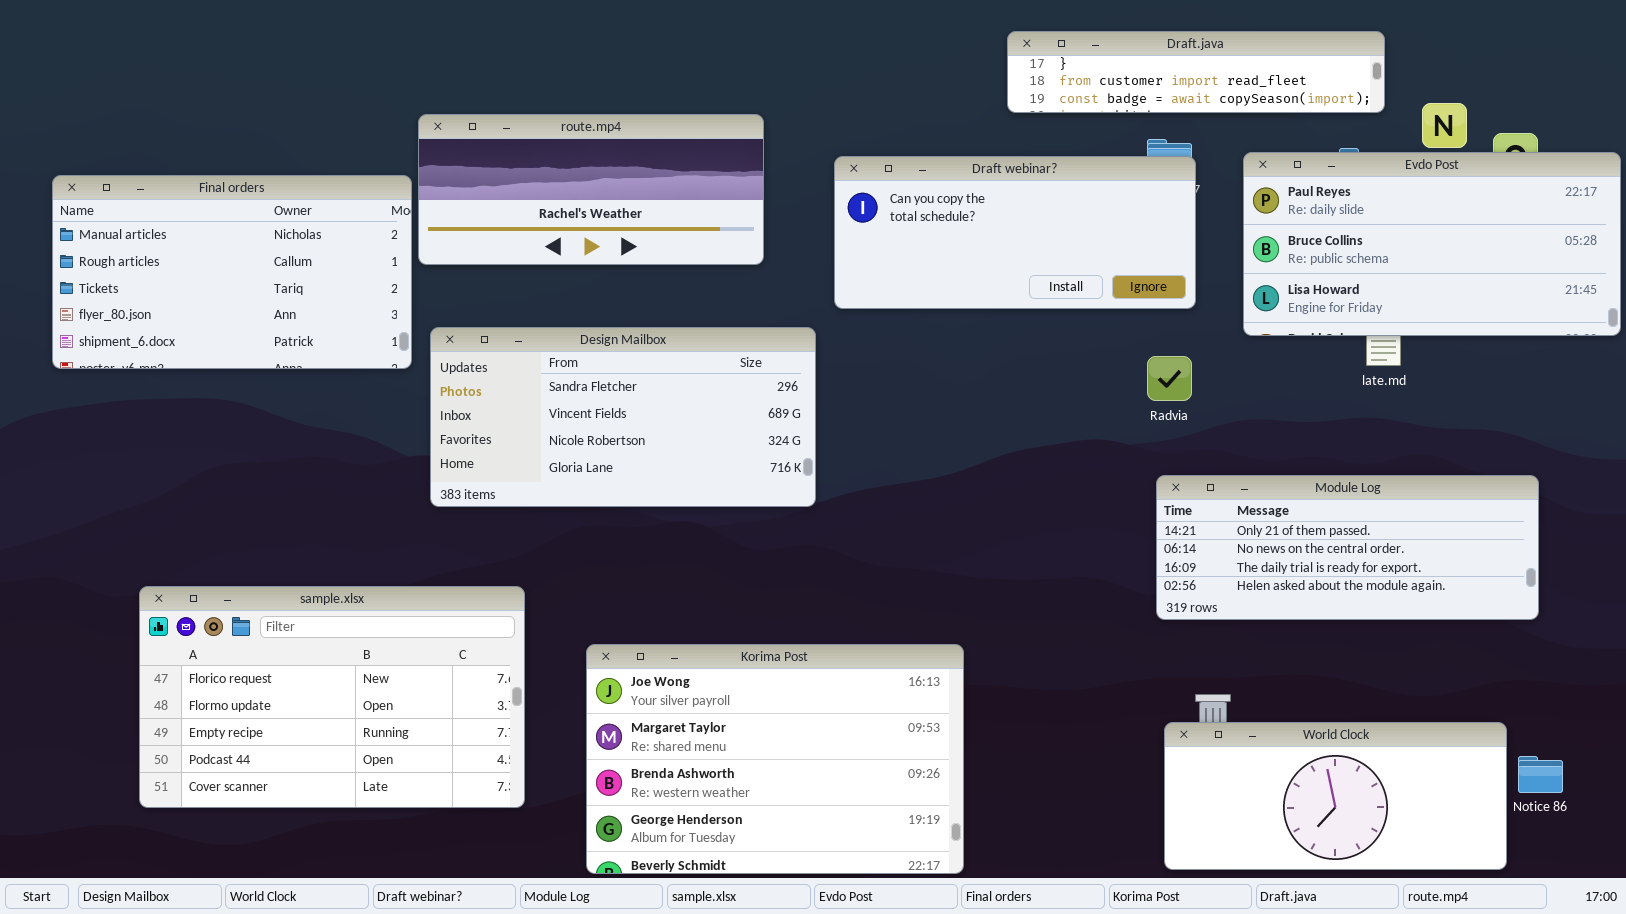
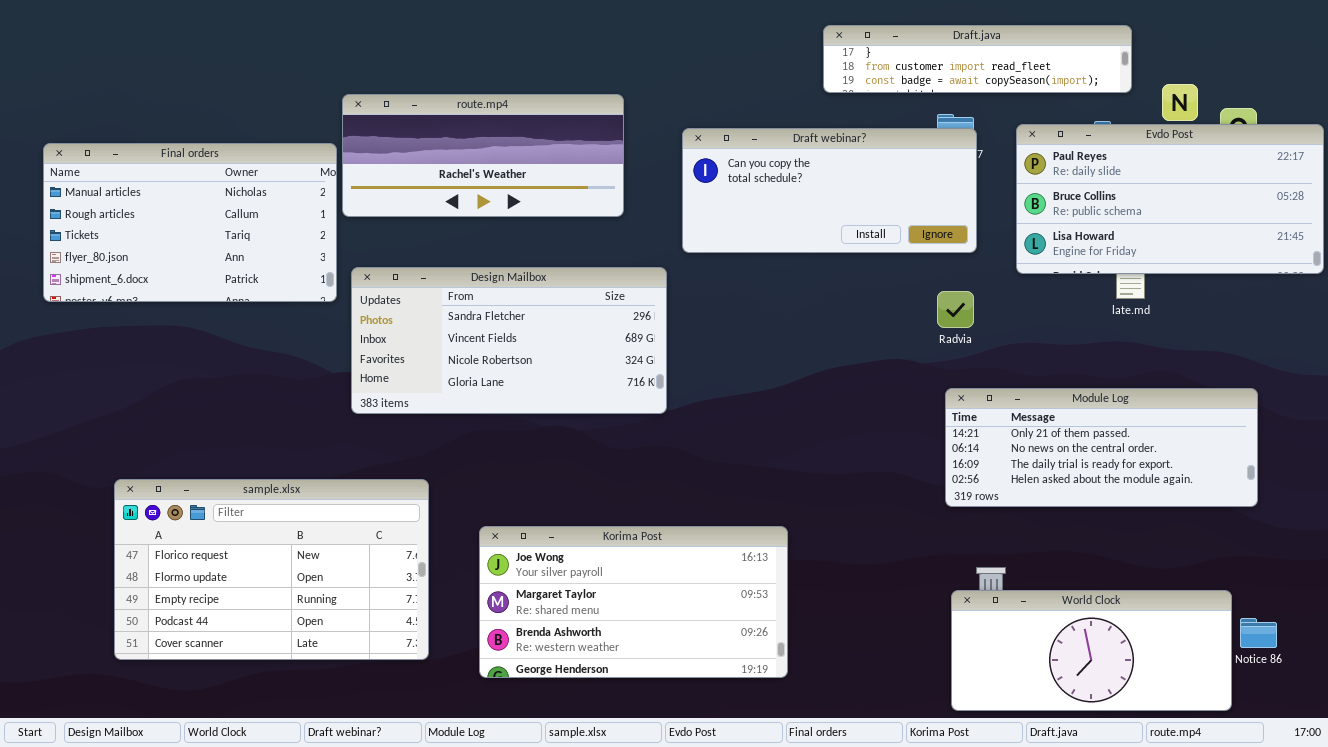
Korima Post: [586,644,964,874] -> [479,526,788,678], resized

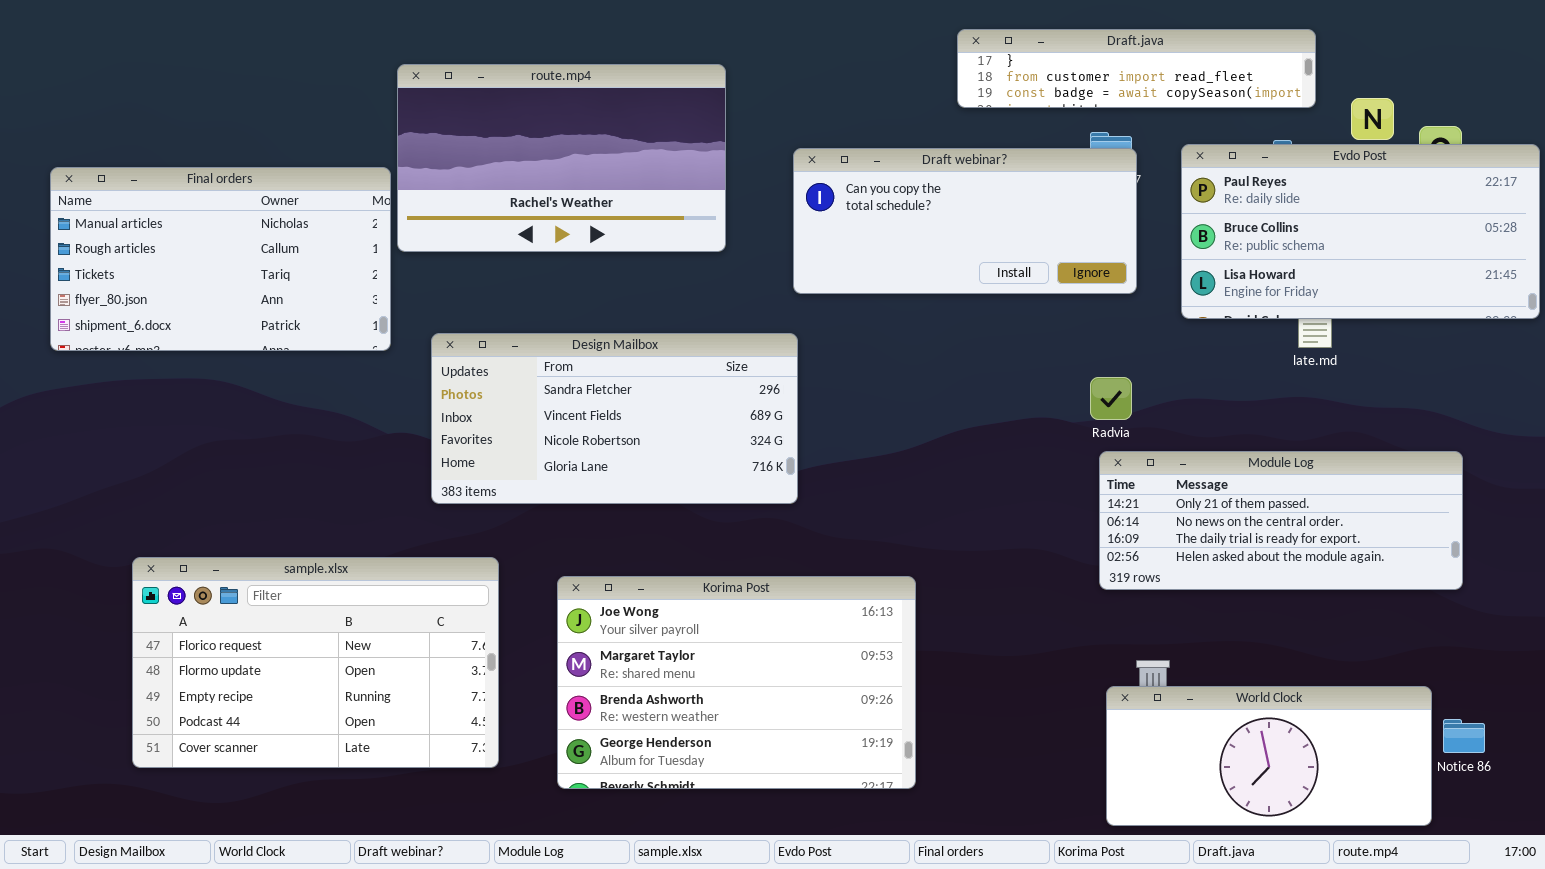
route.mp4: [342,94,624,217] -> [397,64,726,252], resized
Design Mailbox: [351,267,667,414] -> [431,333,798,504], moved
Radvia: [937,291,974,328] -> [1090,377,1132,420], moved
Korima Post: [479,526,788,678] -> [557,576,916,789], resized

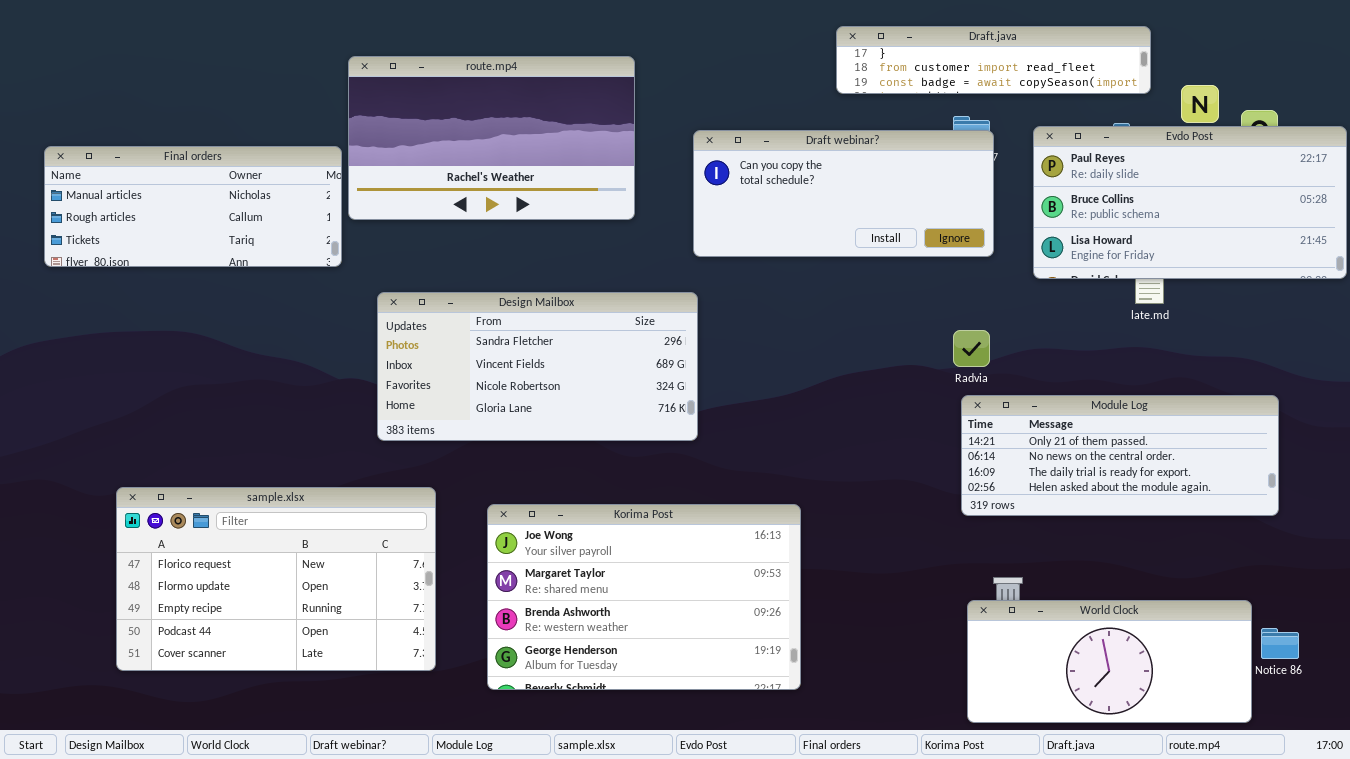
Final orders: [50,167,391,351] -> [44,146,342,267], resized

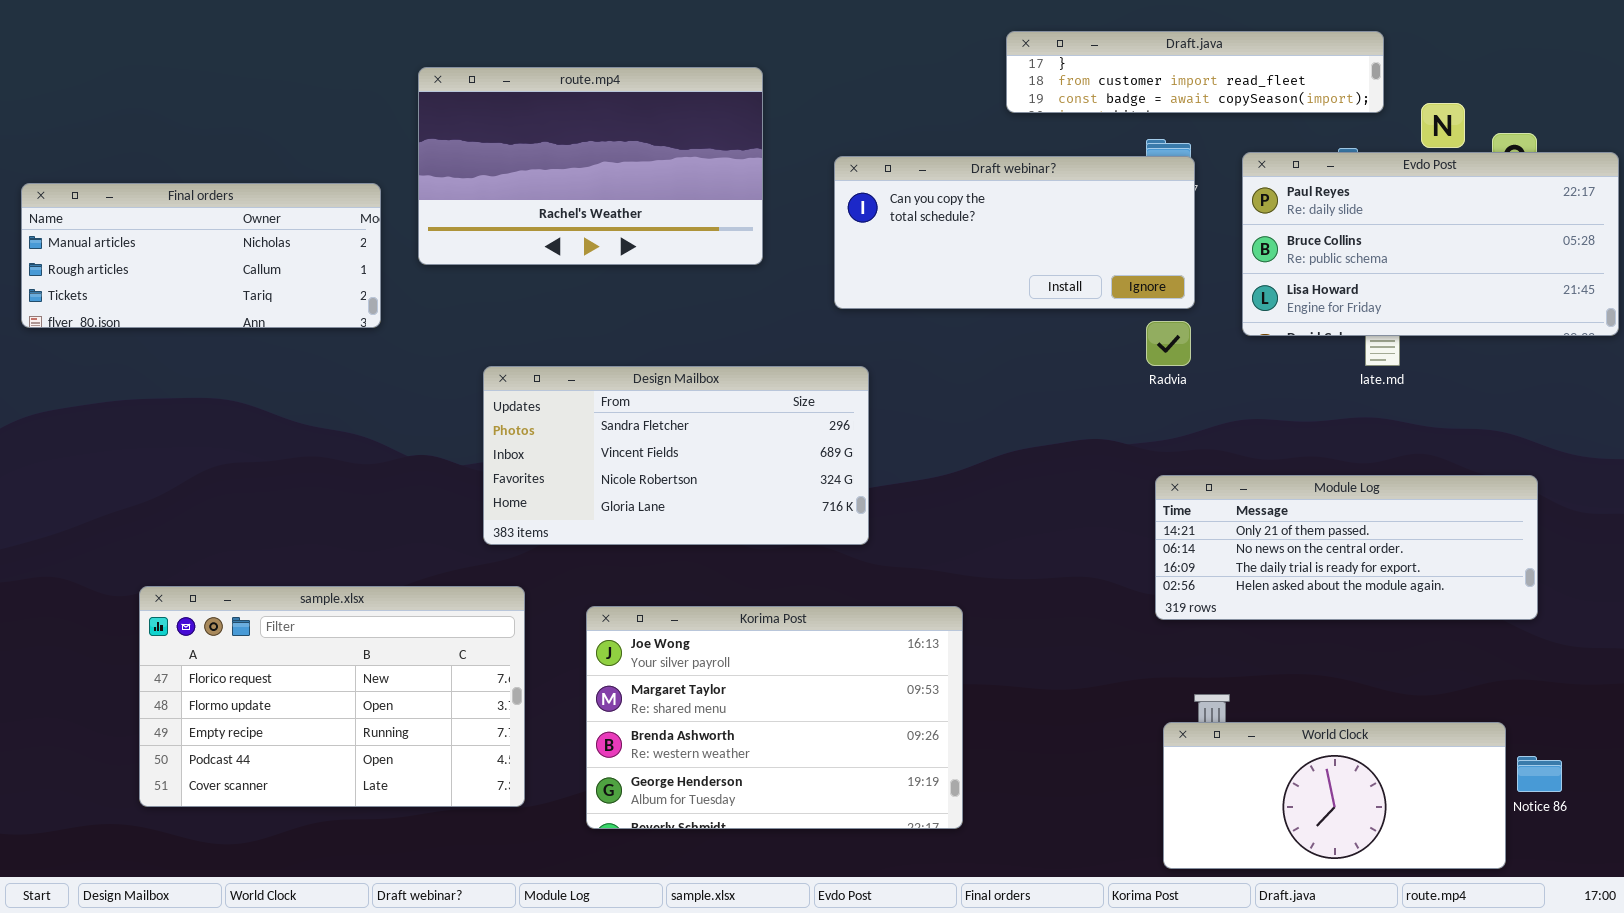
Final orders: [44,146,342,267] -> [21,183,381,328], moved
Design Mailbox: [377,292,698,441] -> [483,366,869,545], moved
Radvia: [953,330,990,367] -> [1146,321,1191,366], moved

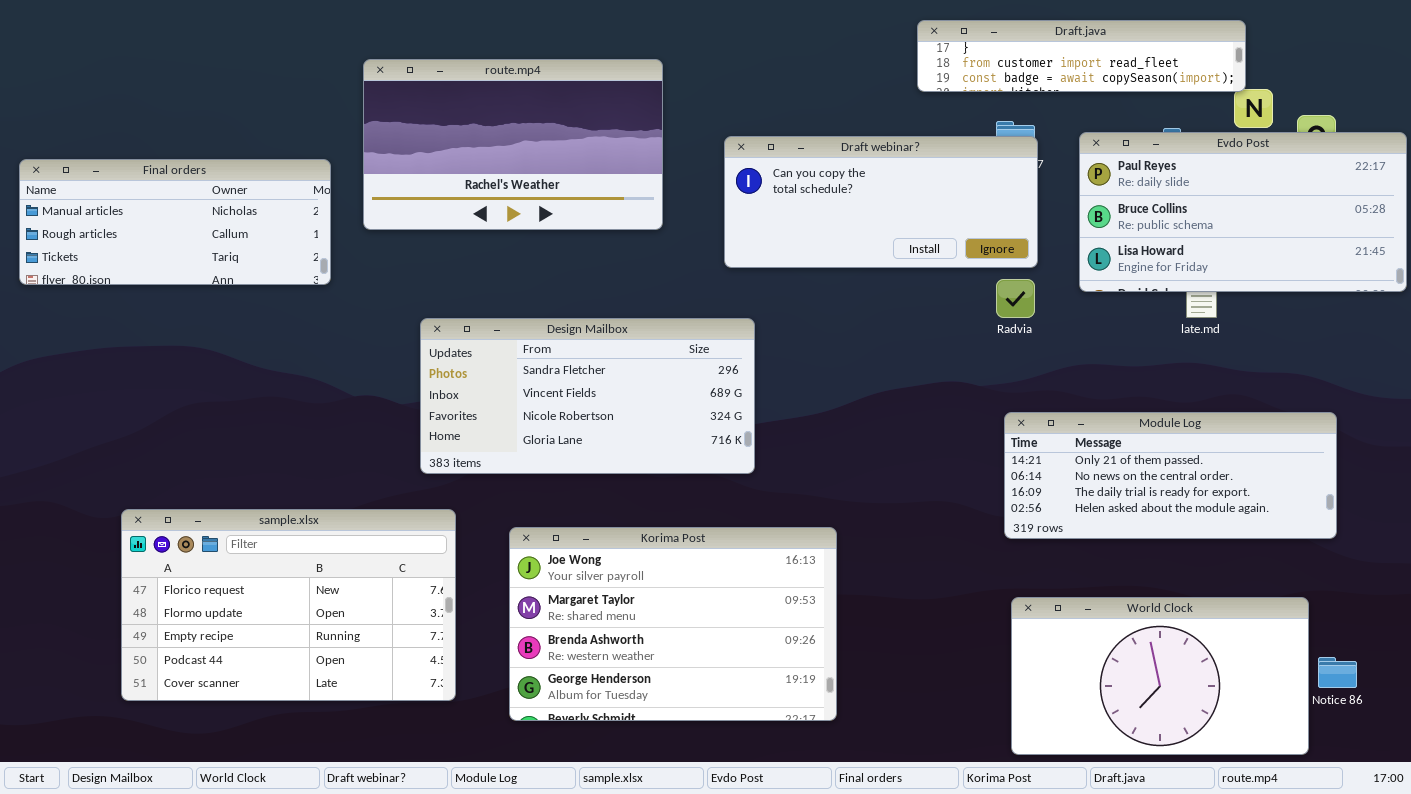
Draft.java: [1006,31,1384,113] -> [917,20,1246,92], moved
World Clock: [1163,722,1506,869] -> [1011,597,1309,755], resized

